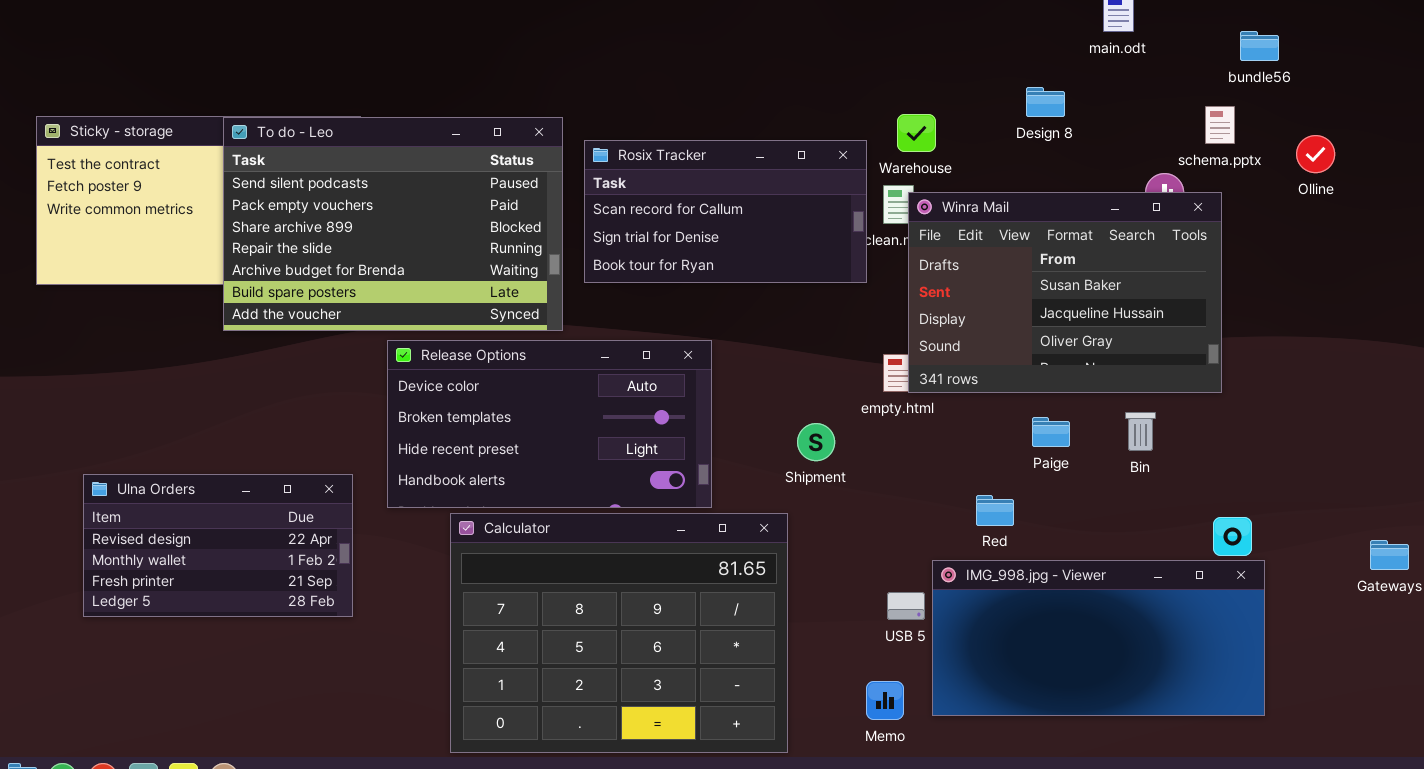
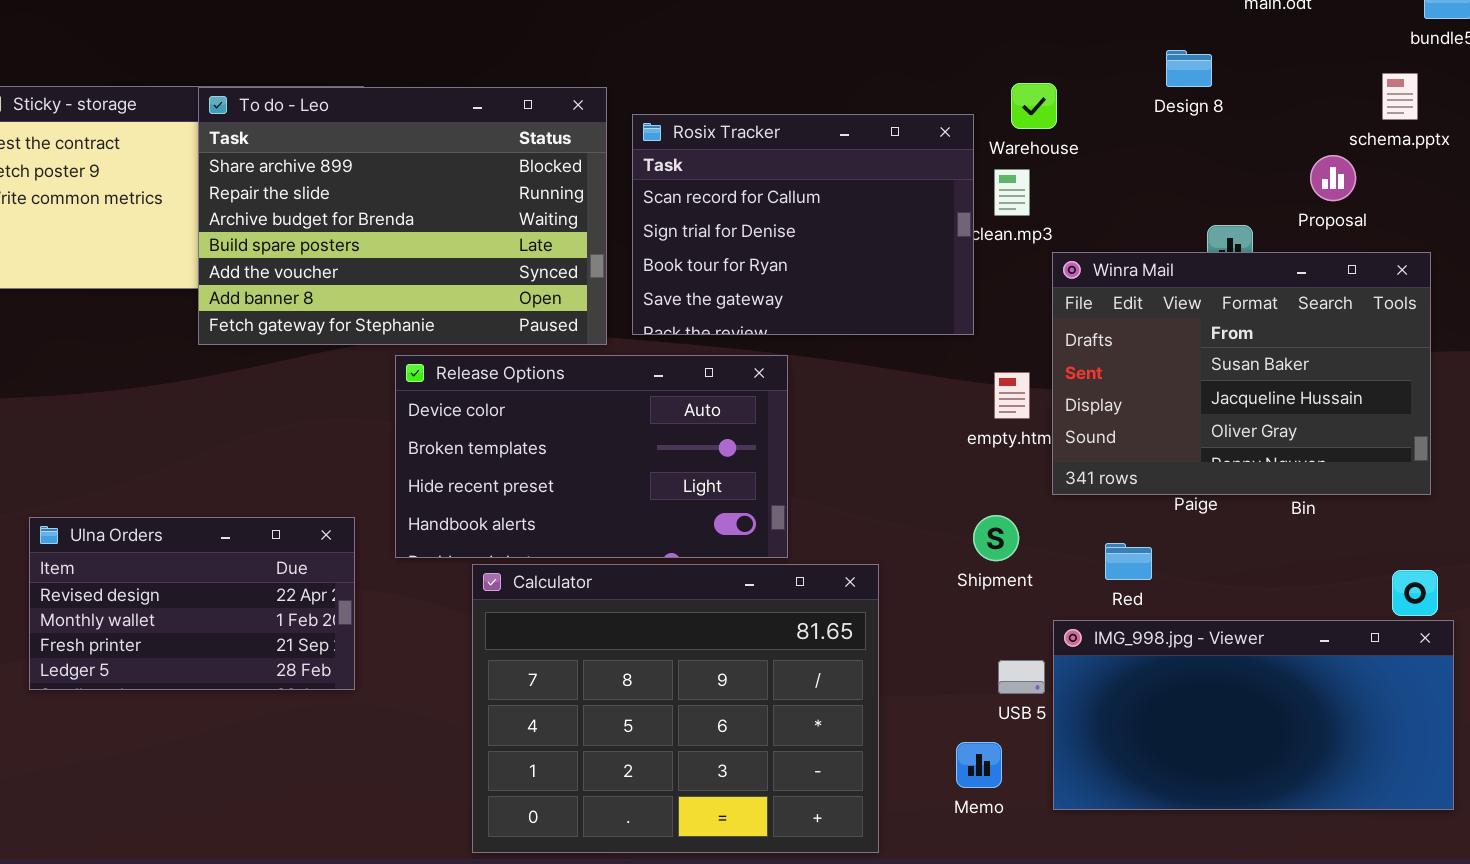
To do - Leo: [223,117,563,331] -> [198,87,607,345], scrolled down 2 rows
Rosix Tracker: [584,140,867,283] -> [632,114,974,335], resized
Winra Mail: [908,192,1222,393] -> [1052,252,1431,495], moved
Shipment: [797,423,835,461] -> [973,515,1019,561], moved
Memo: [866,681,904,720] -> [956,742,1002,788], moved

